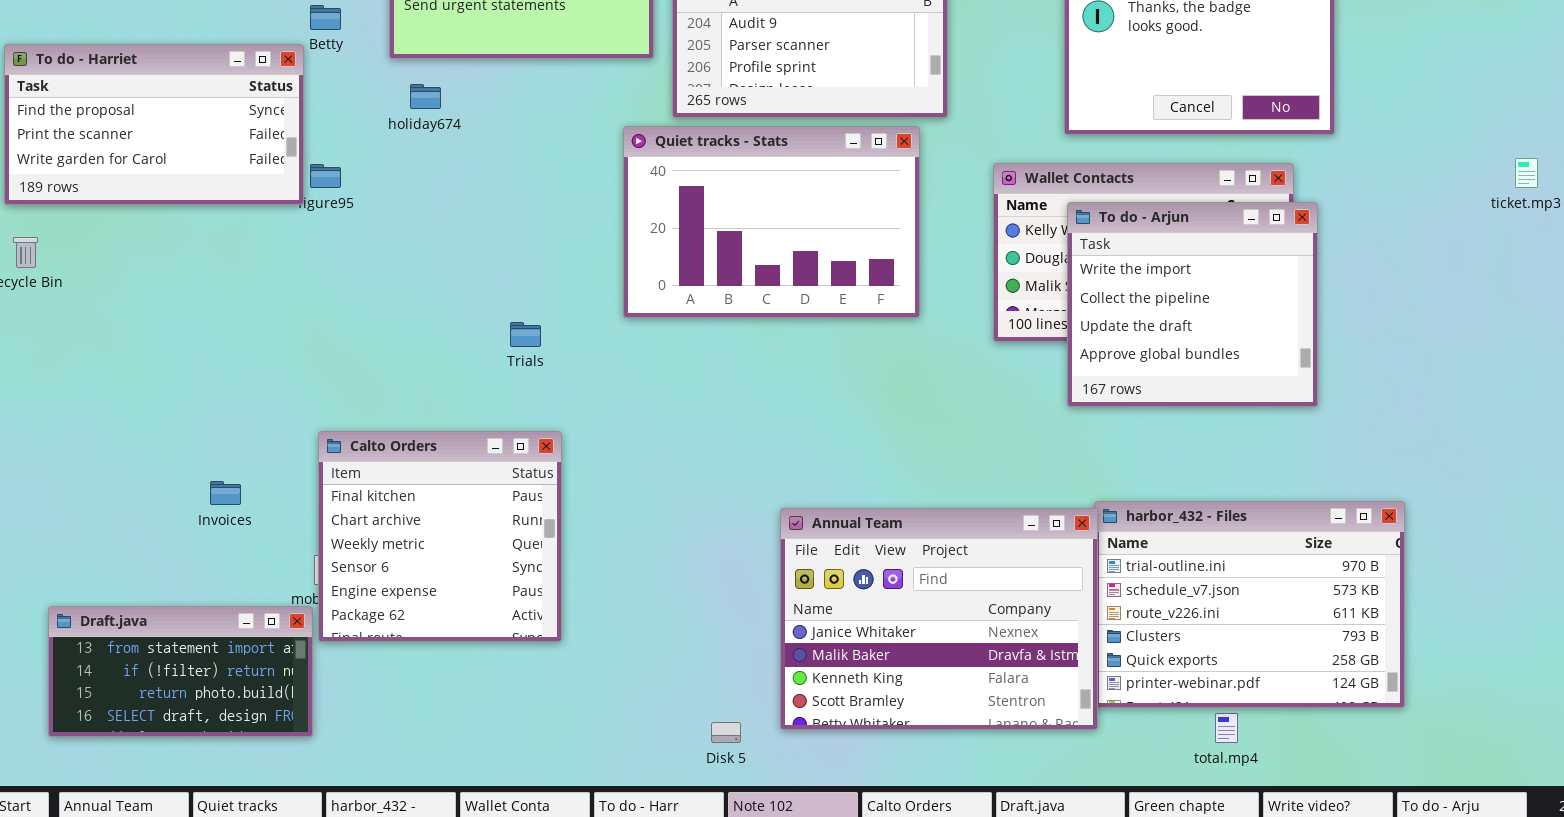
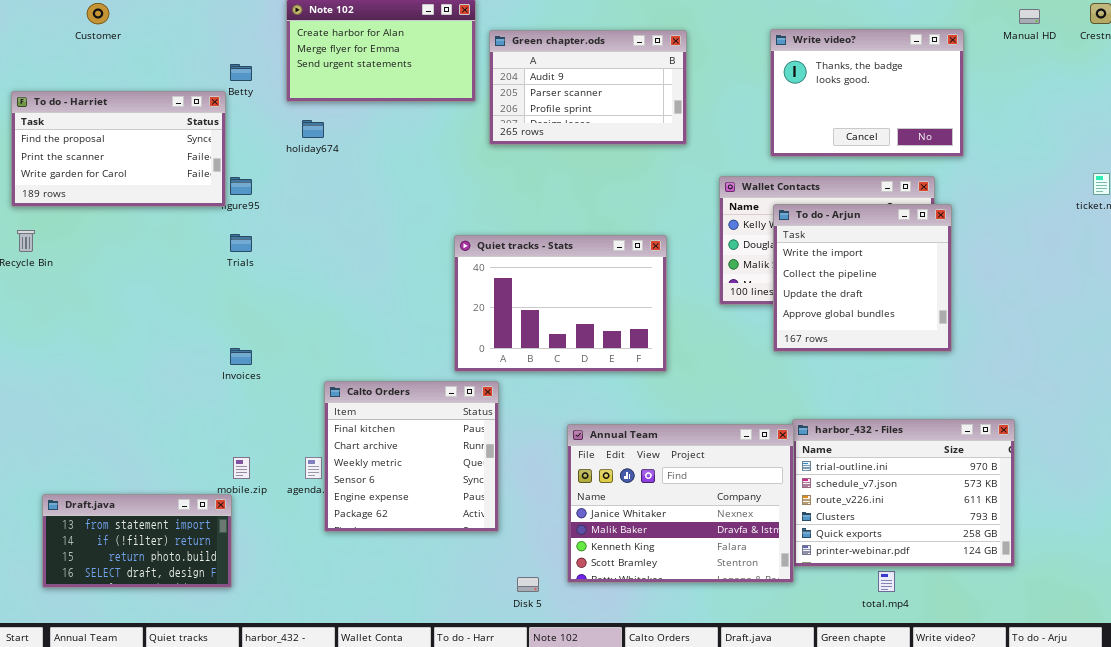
Quiet tracks - Stats: [623,126,920,318] -> [454,235,667,372], moved
Trials: [510,322,541,347] -> [230,234,252,252], moved
Calto Orders: [318,431,562,642] -> [324,381,499,532], moved
Invoices: [210,481,241,505] -> [230,348,252,365], moved

